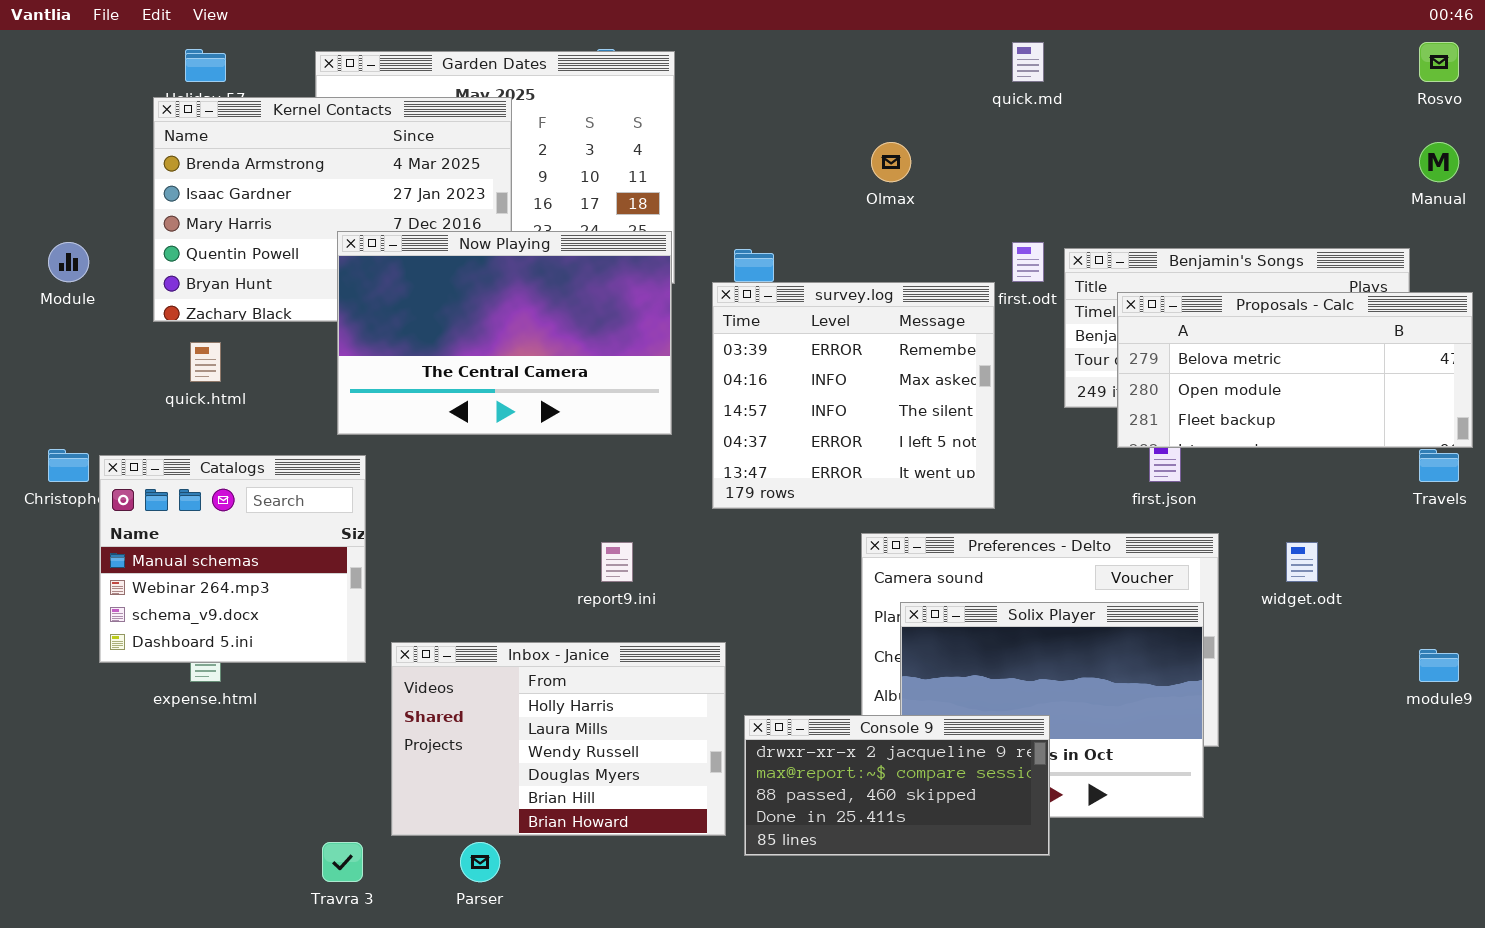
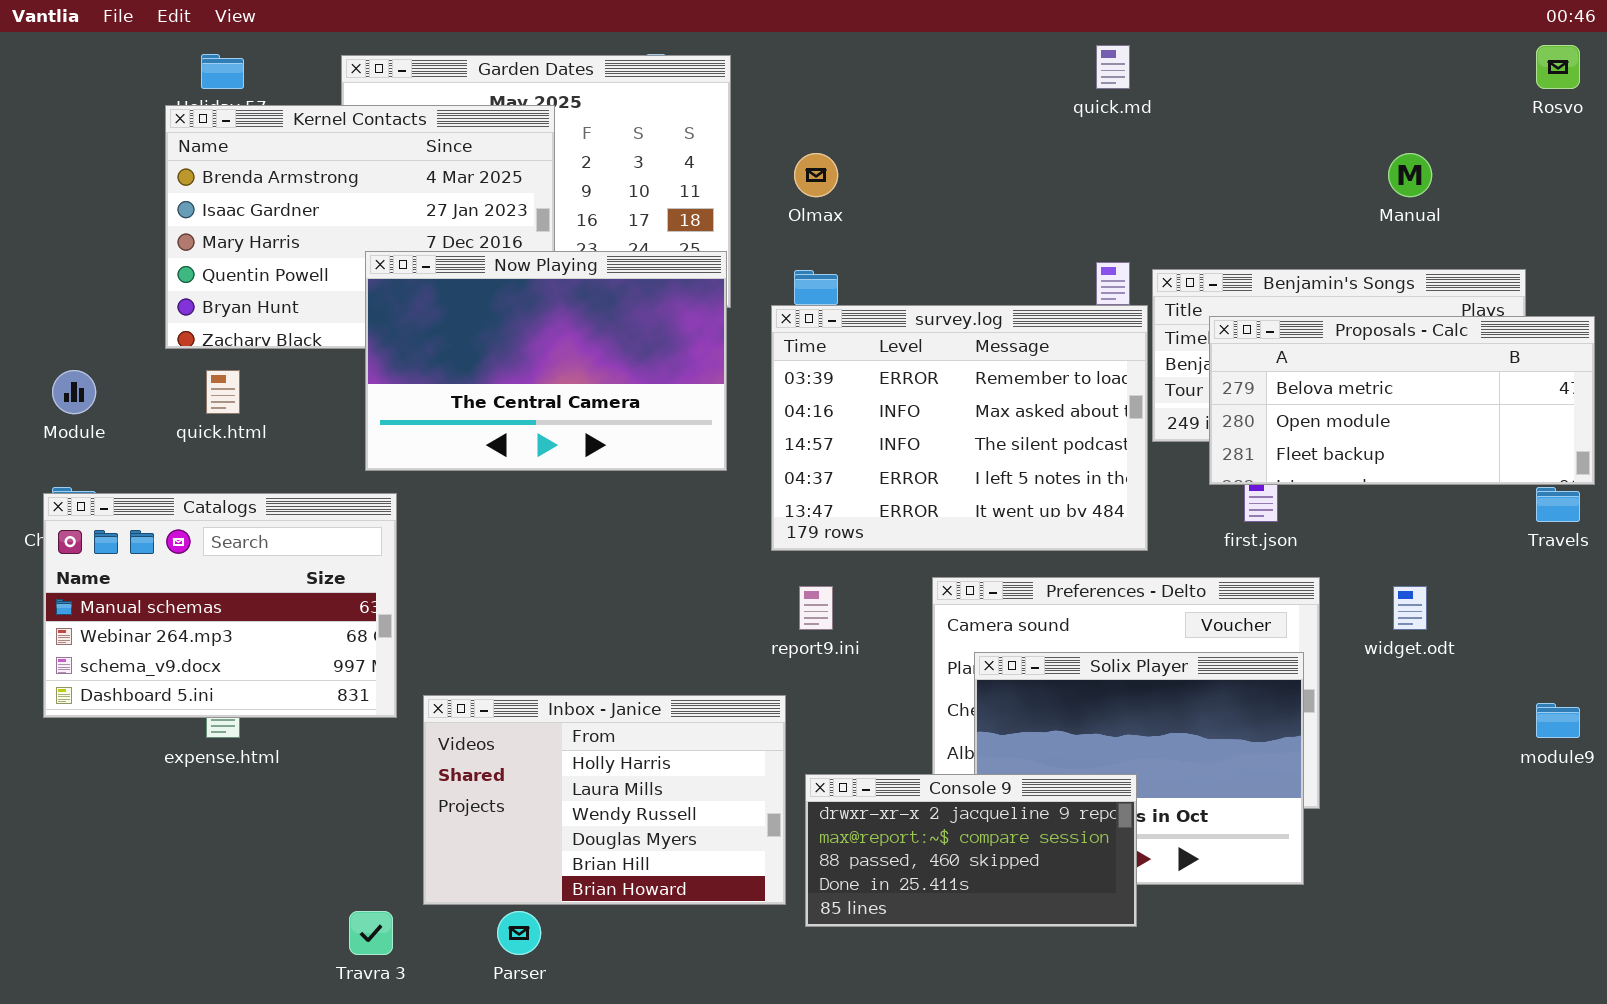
Olmax: [871,142,911,182] -> [794,153,838,197], moved
Manual: [1419,142,1459,182] -> [1388,153,1432,197], moved
Module: [48,242,89,282] -> [52,370,96,414], moved
survey.log: [712,282,995,509] -> [771,305,1148,551], resized
Catalogs: [99,455,366,663] -> [43,493,397,718], resized
report9.ini: [601,542,633,582] -> [799,586,833,630], moved

